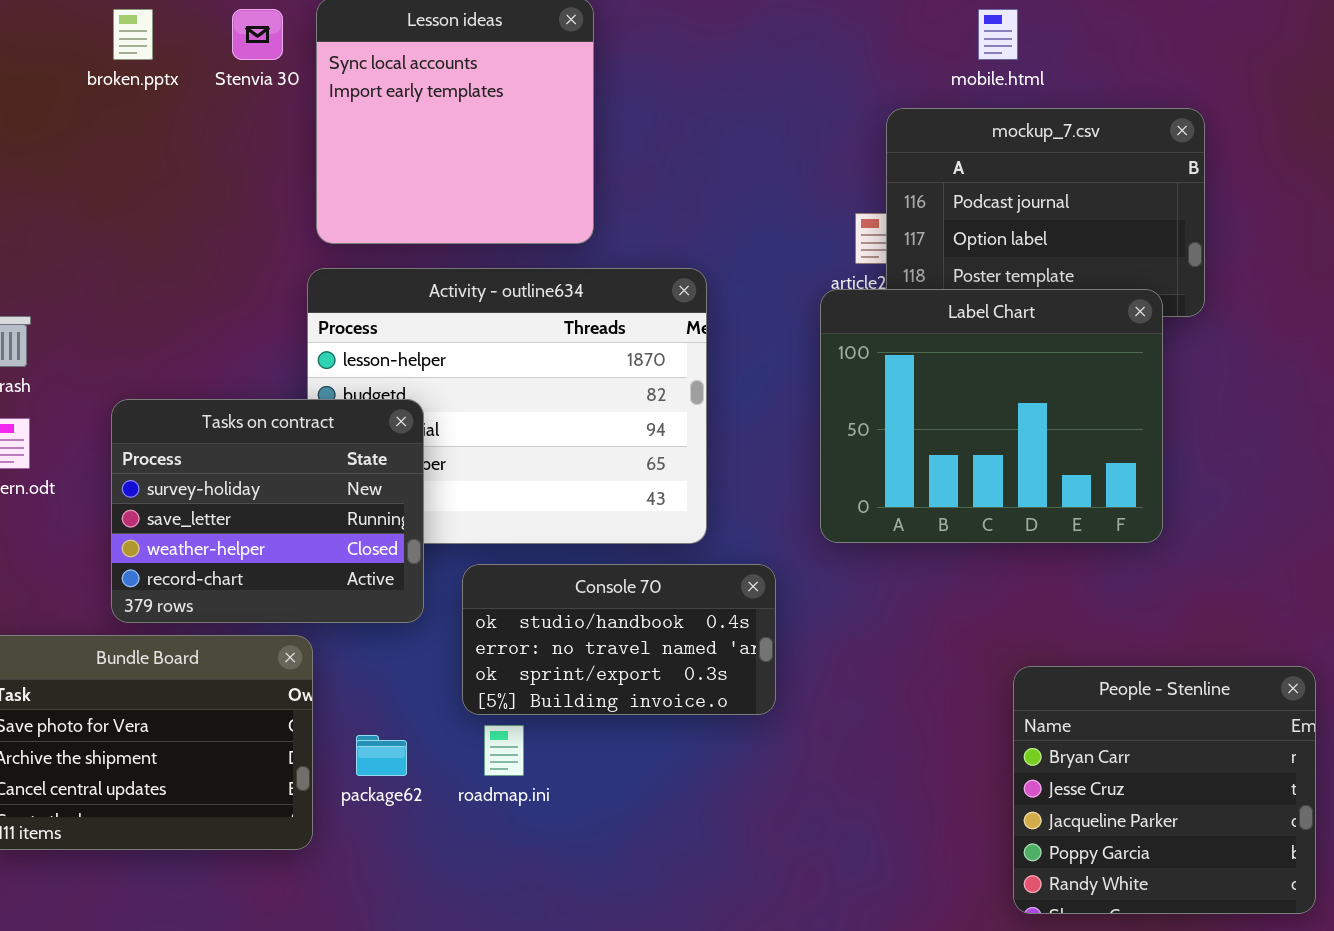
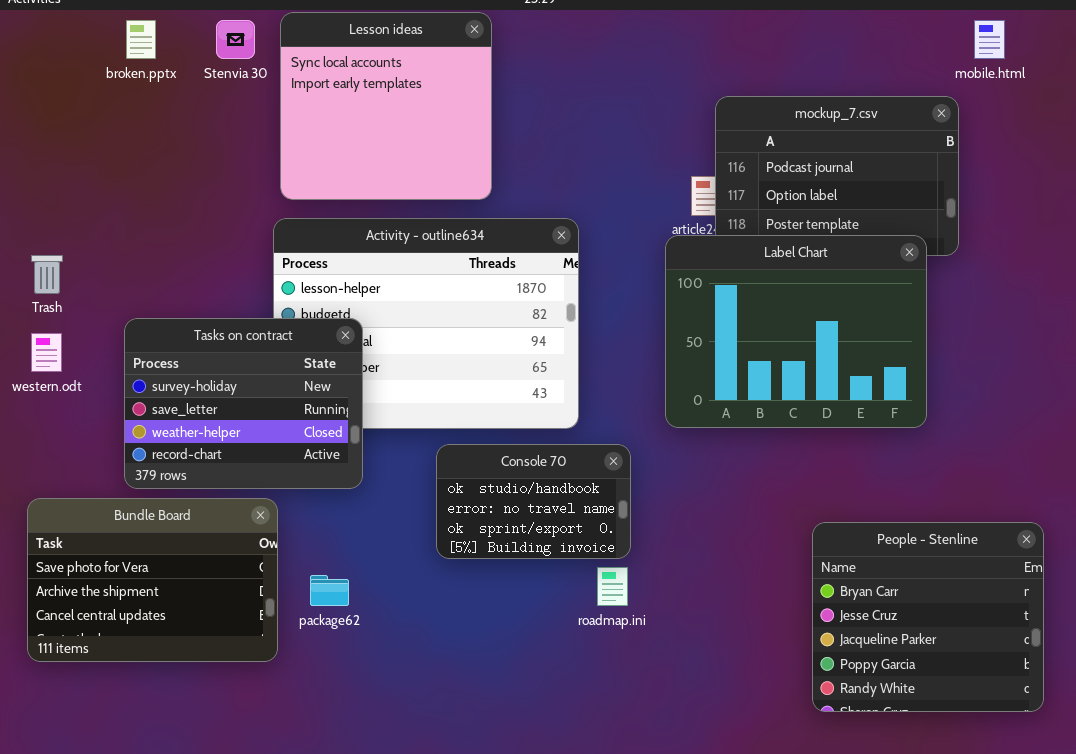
mobile.html: [978,9,1018,60] -> [974,20,1005,59], moved
Console 70: [462,564,776,715] -> [436,444,631,559], resized
roadmap.ini: [484,725,524,776] -> [597,567,628,606], moved

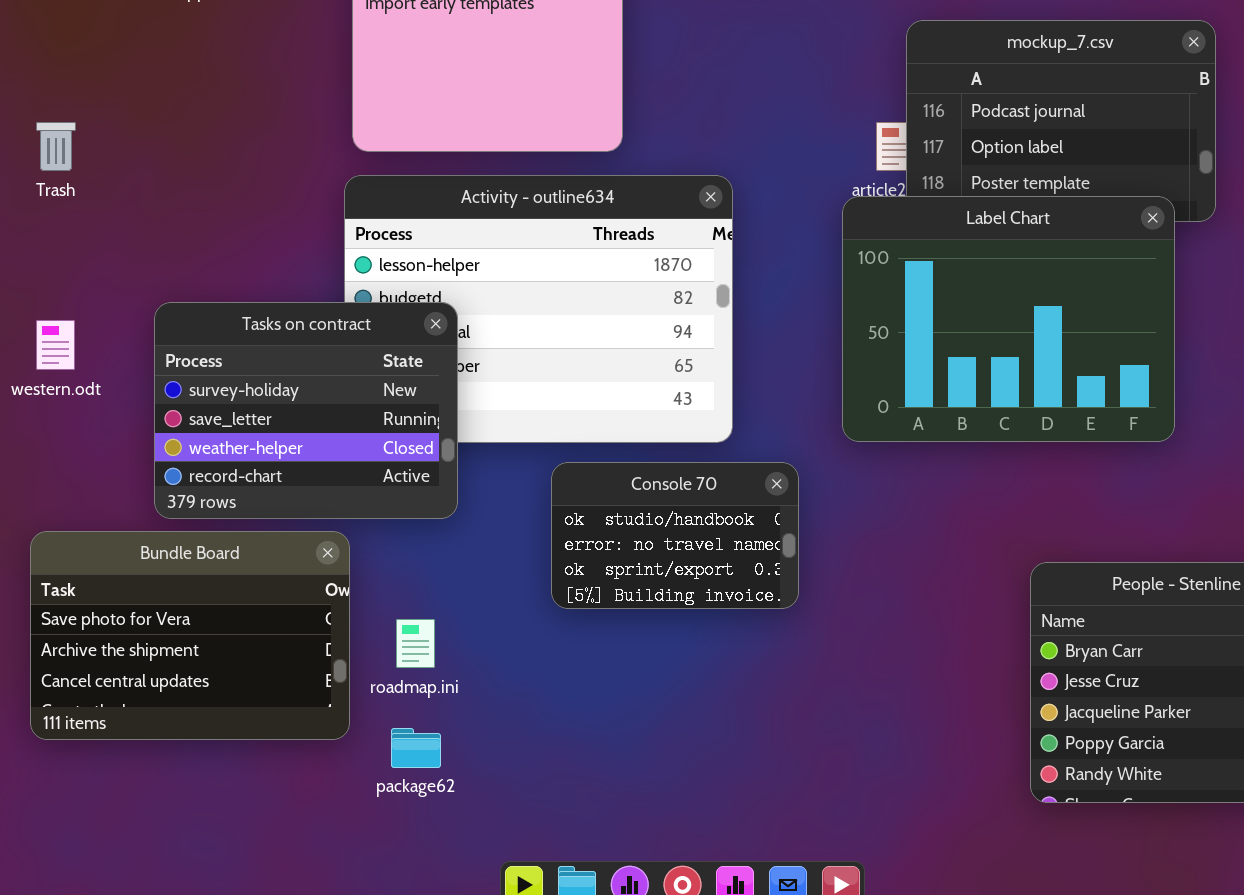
Trash: [31,255,63,294] -> [36,122,76,171], moved
roadmap.ini: [597,567,628,606] -> [396,619,435,668], moved
package62: [310,575,349,606] -> [391,728,441,768], moved

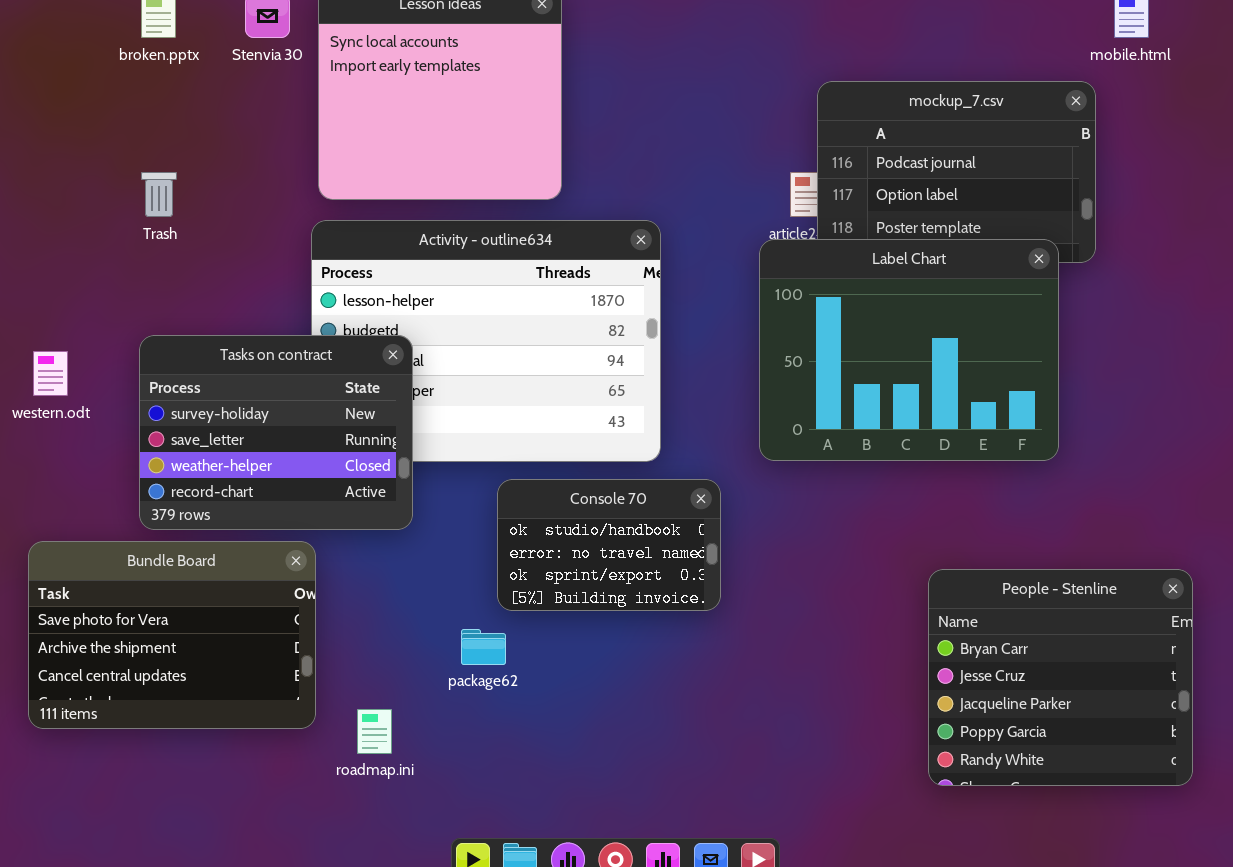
Trash: [36,122,76,171] -> [141,172,177,217], moved
roadmap.ini: [396,619,435,668] -> [357,709,392,754], moved
package62: [391,728,441,768] -> [461,629,506,665], moved

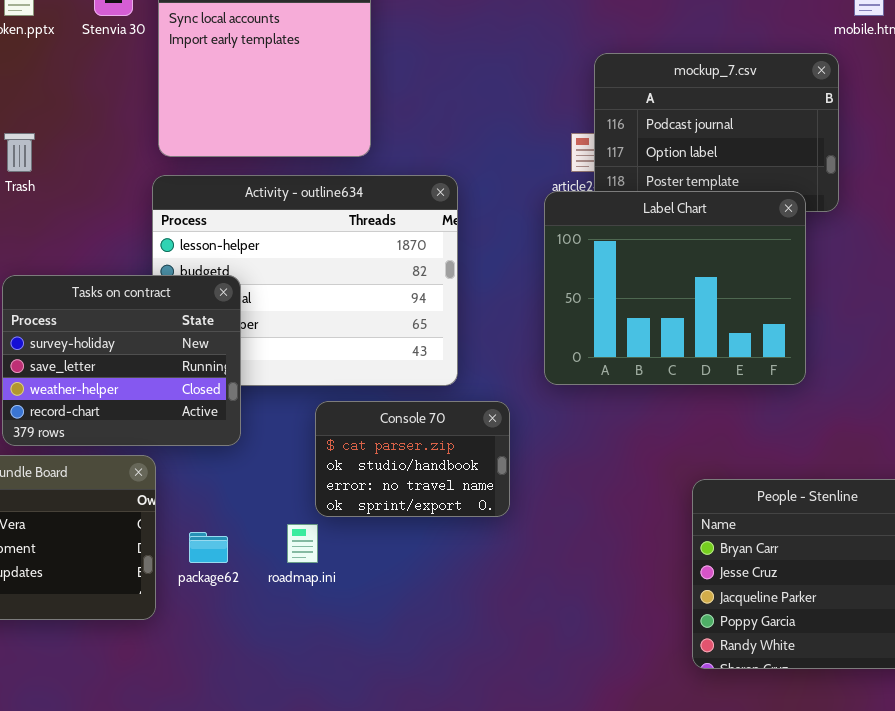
Console 70: [497,479,721,611] -> [315,401,510,517], scrolled up 1 row
package62: [461,629,506,665] -> [189,532,228,563], moved
roadmap.ini: [357,709,392,754] -> [287,524,318,563], moved

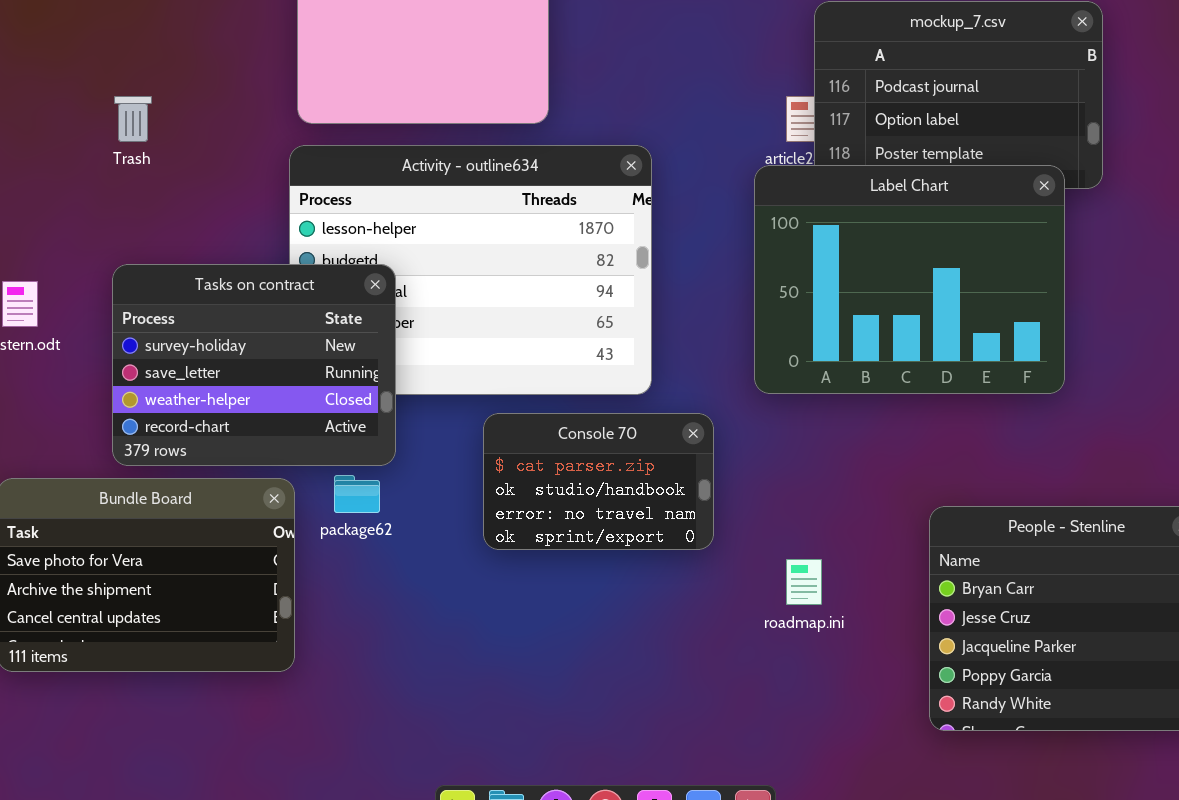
roadmap.ini: [287,524,318,563] -> [786,559,822,605], moved
package62: [189,532,228,563] -> [334,475,380,513], moved

